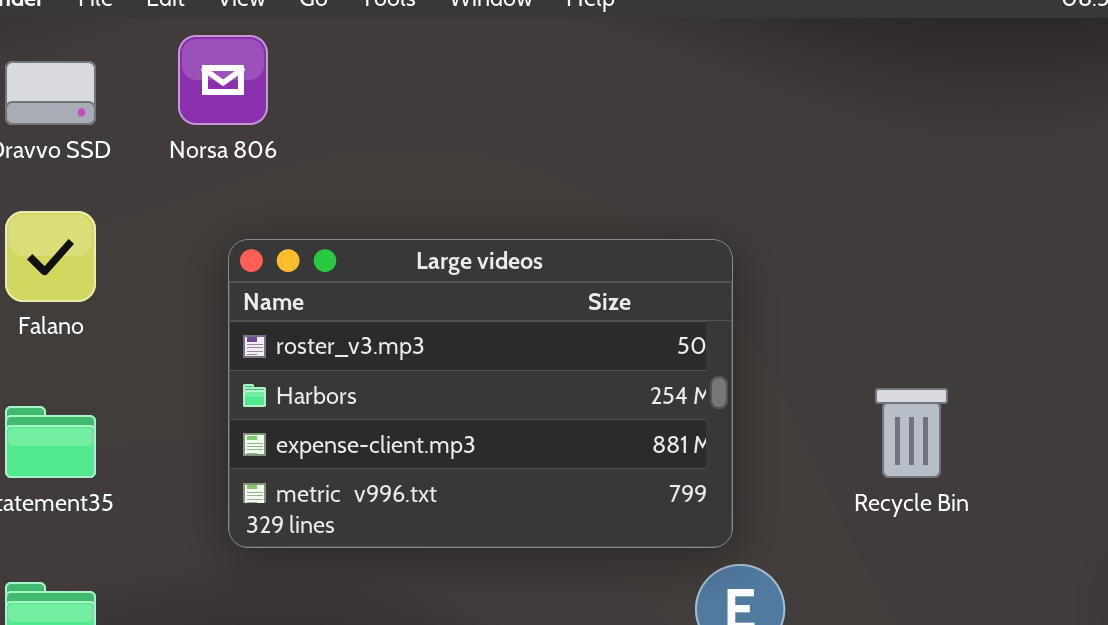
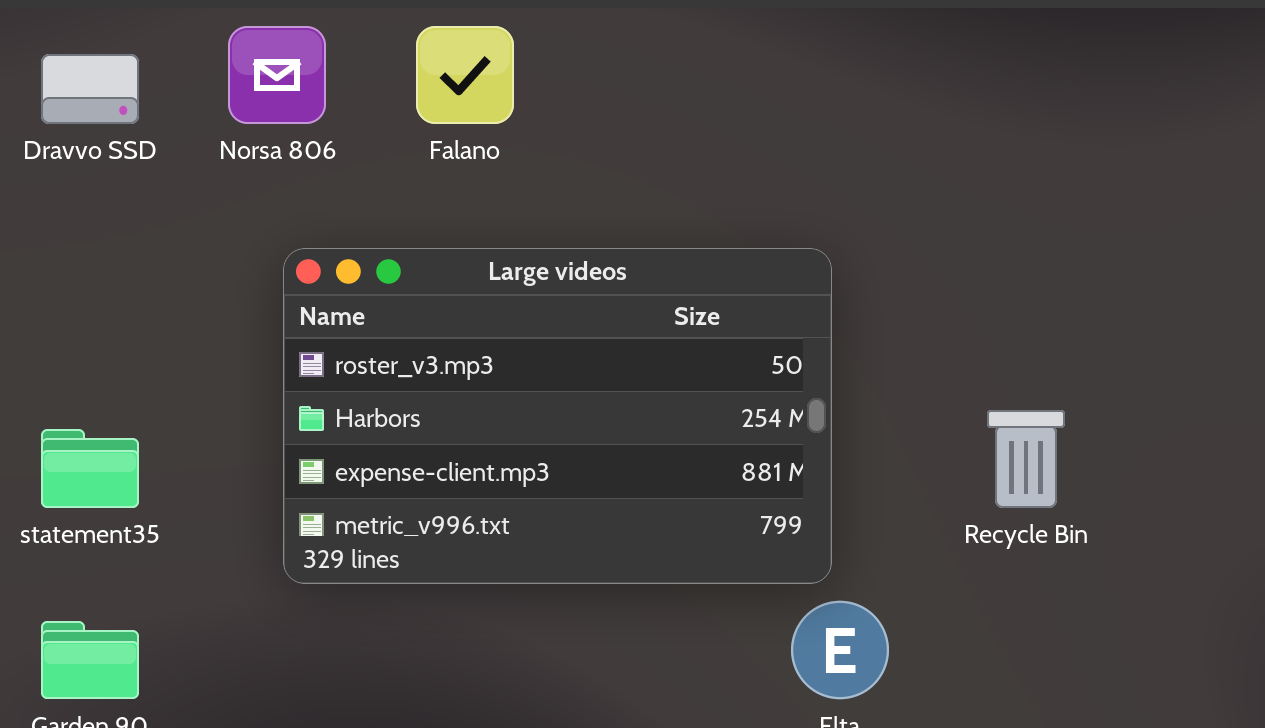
Falano: [5,211,96,302] -> [416,26,514,124], moved

